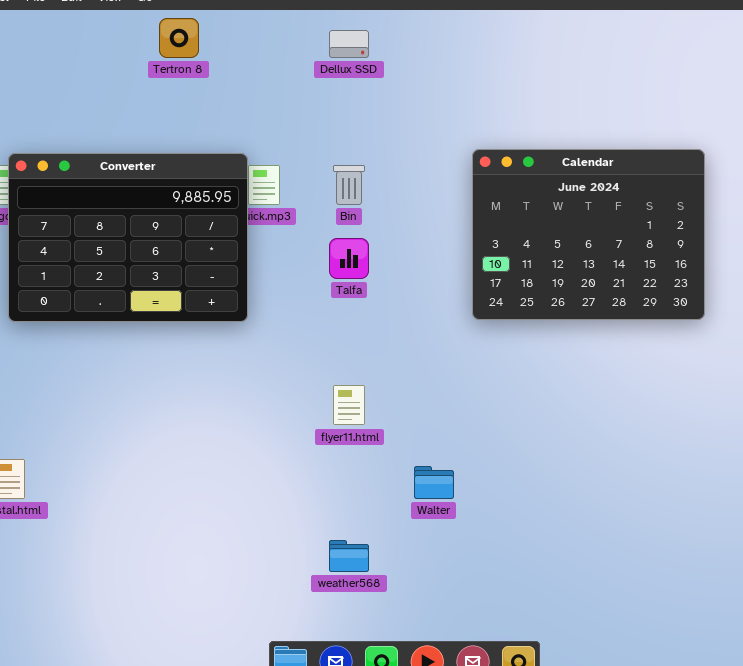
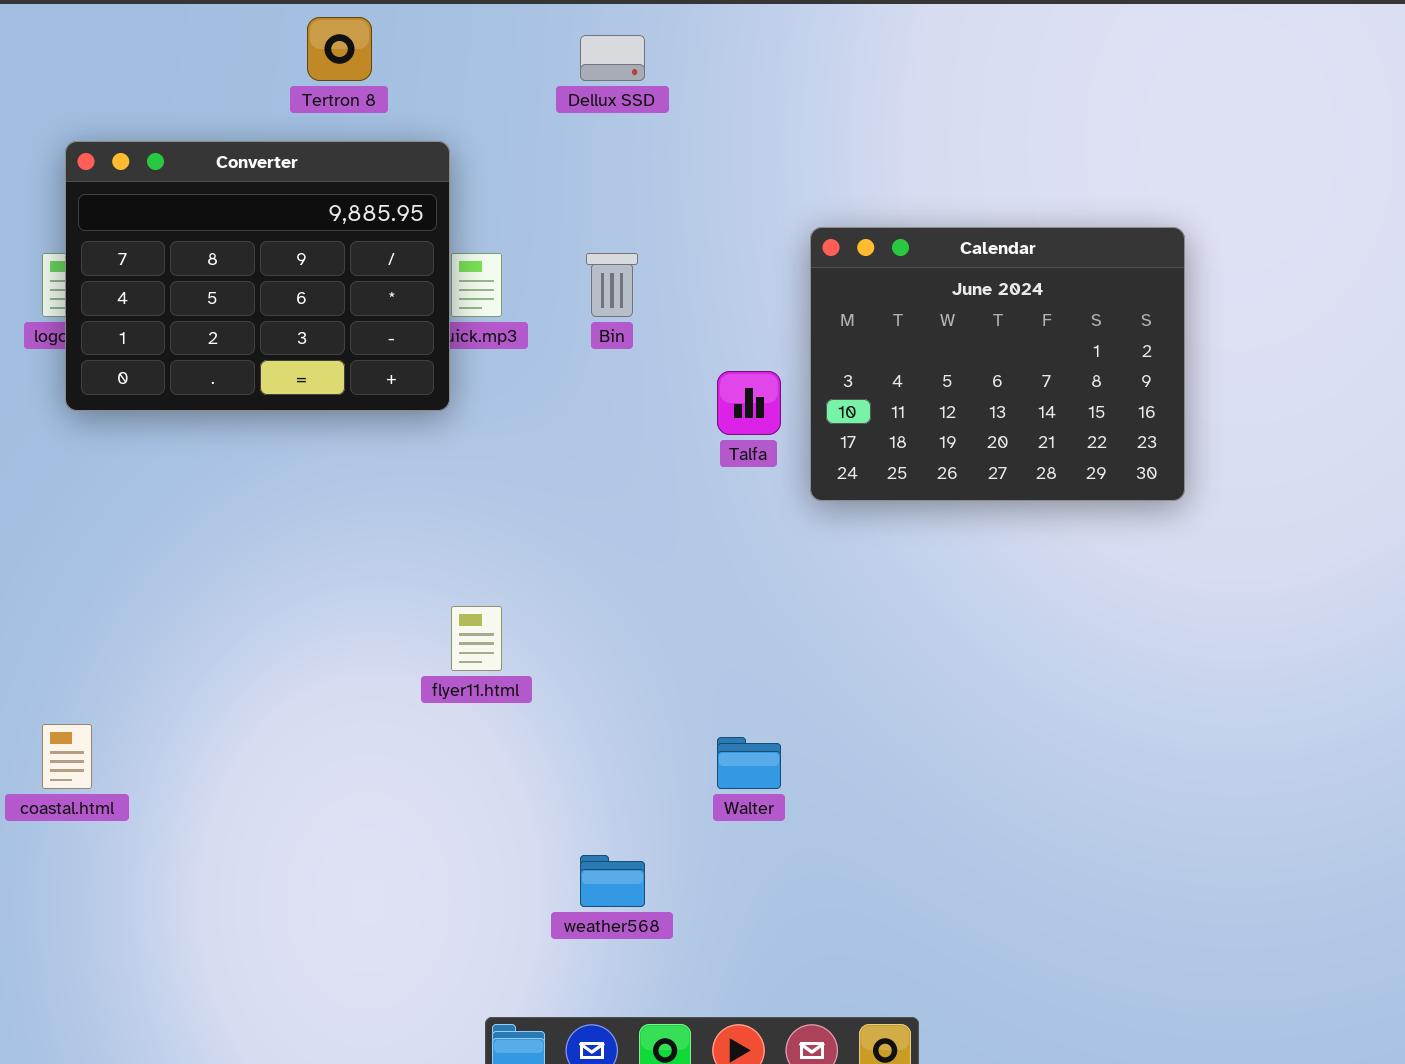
Converter: [8,153,248,322] -> [65,141,450,411], moved
Talfa: [329,238,369,279] -> [717,371,781,435], moved
flyer11.html: [333,385,365,425] -> [451,606,502,671], moved

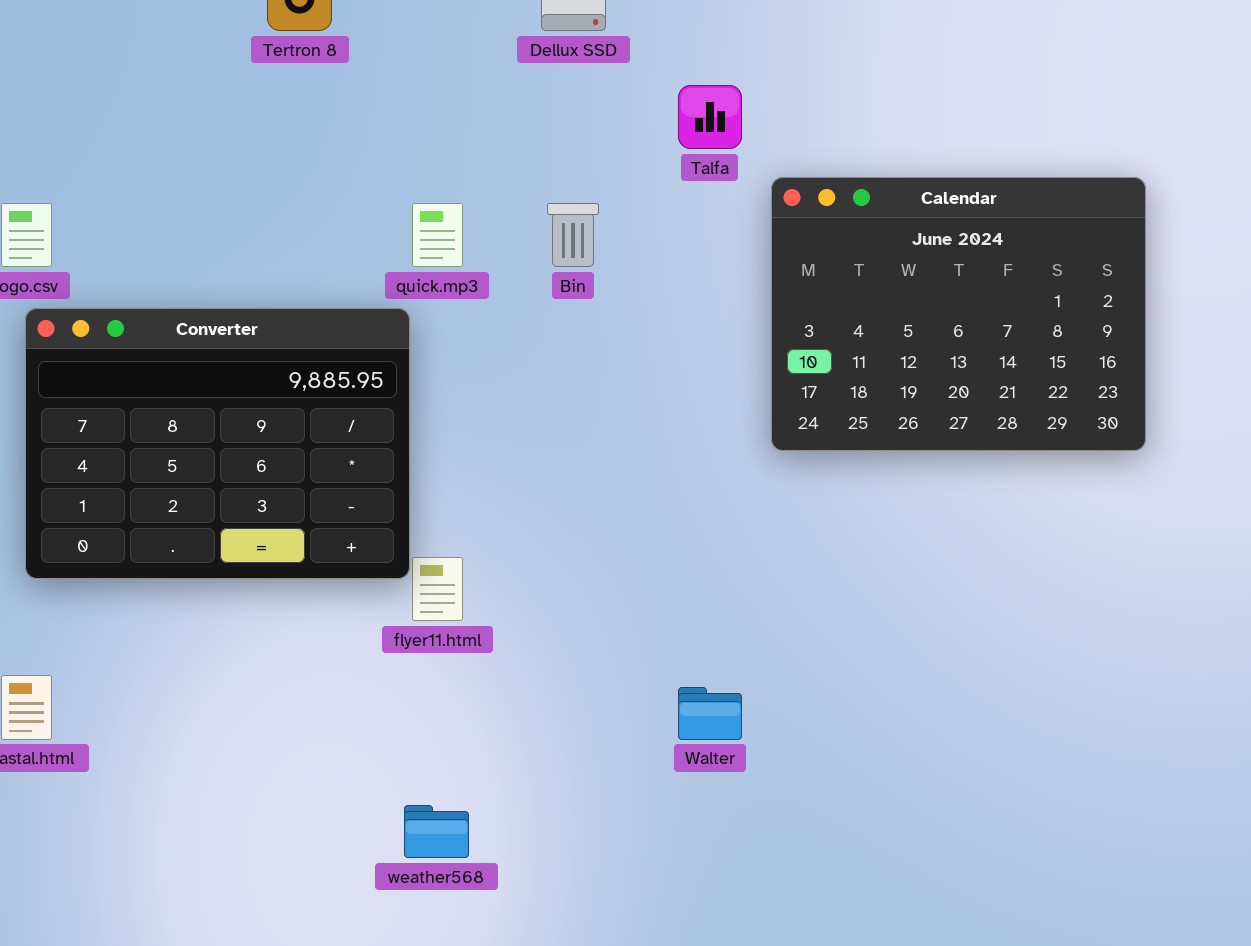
Converter: [65,141,450,411] -> [25,308,410,579], moved
Talfa: [717,371,781,435] -> [678,85,742,149], moved
weather568: [580,855,645,907] -> [404,805,469,858], moved

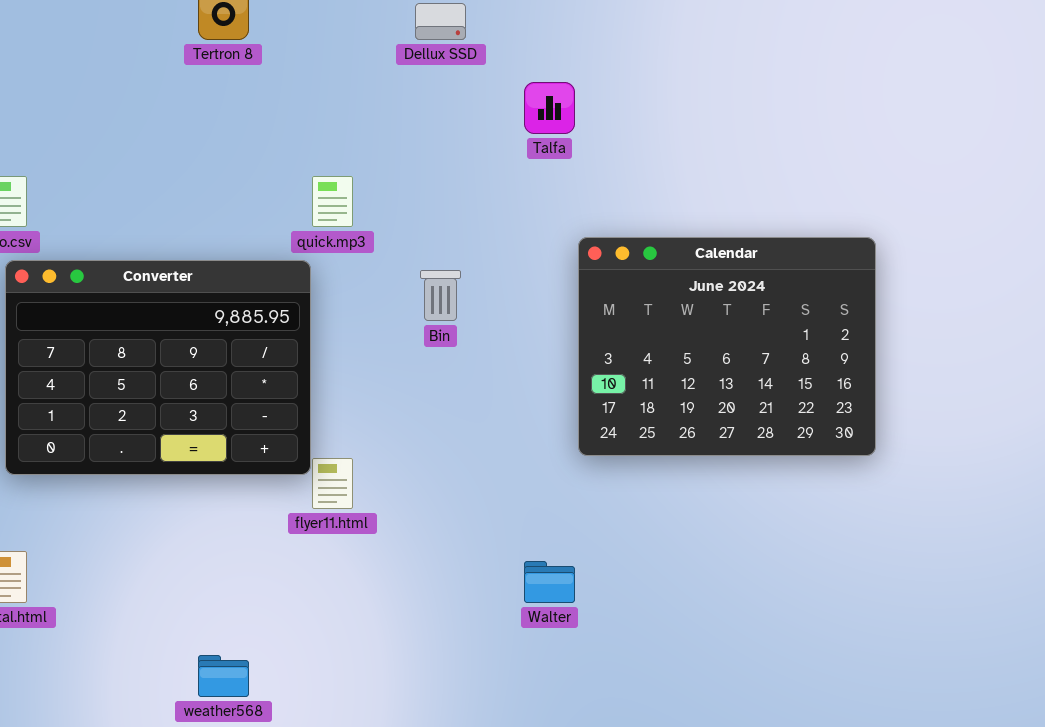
Calendar: [771,177,1146,451] -> [578,237,876,456], moved
Bin: [547,203,599,267] -> [420,270,461,321], moved
weather568: [404,805,469,858] -> [198,655,249,697], moved

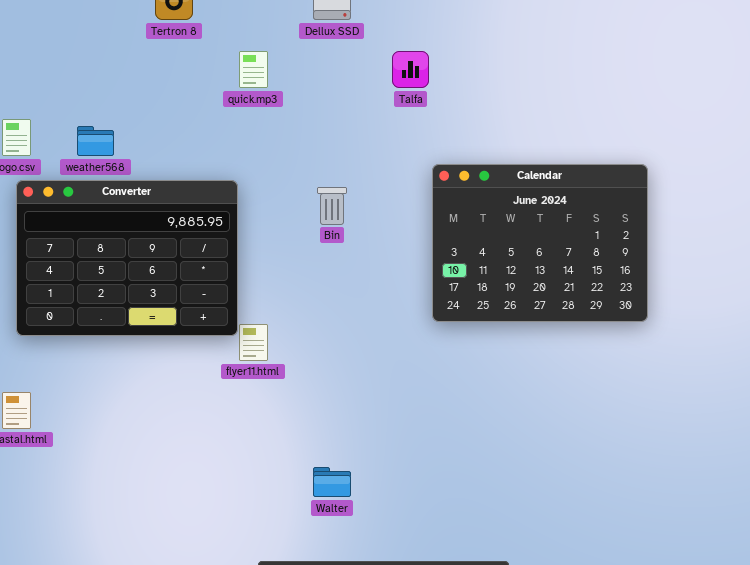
quick.mp3: [312,176,353,227] -> [239,51,268,88], moved
Walter: [524,561,575,603] -> [313,467,351,497], moved
weather568: [198,655,249,697] -> [77,126,114,156], moved

